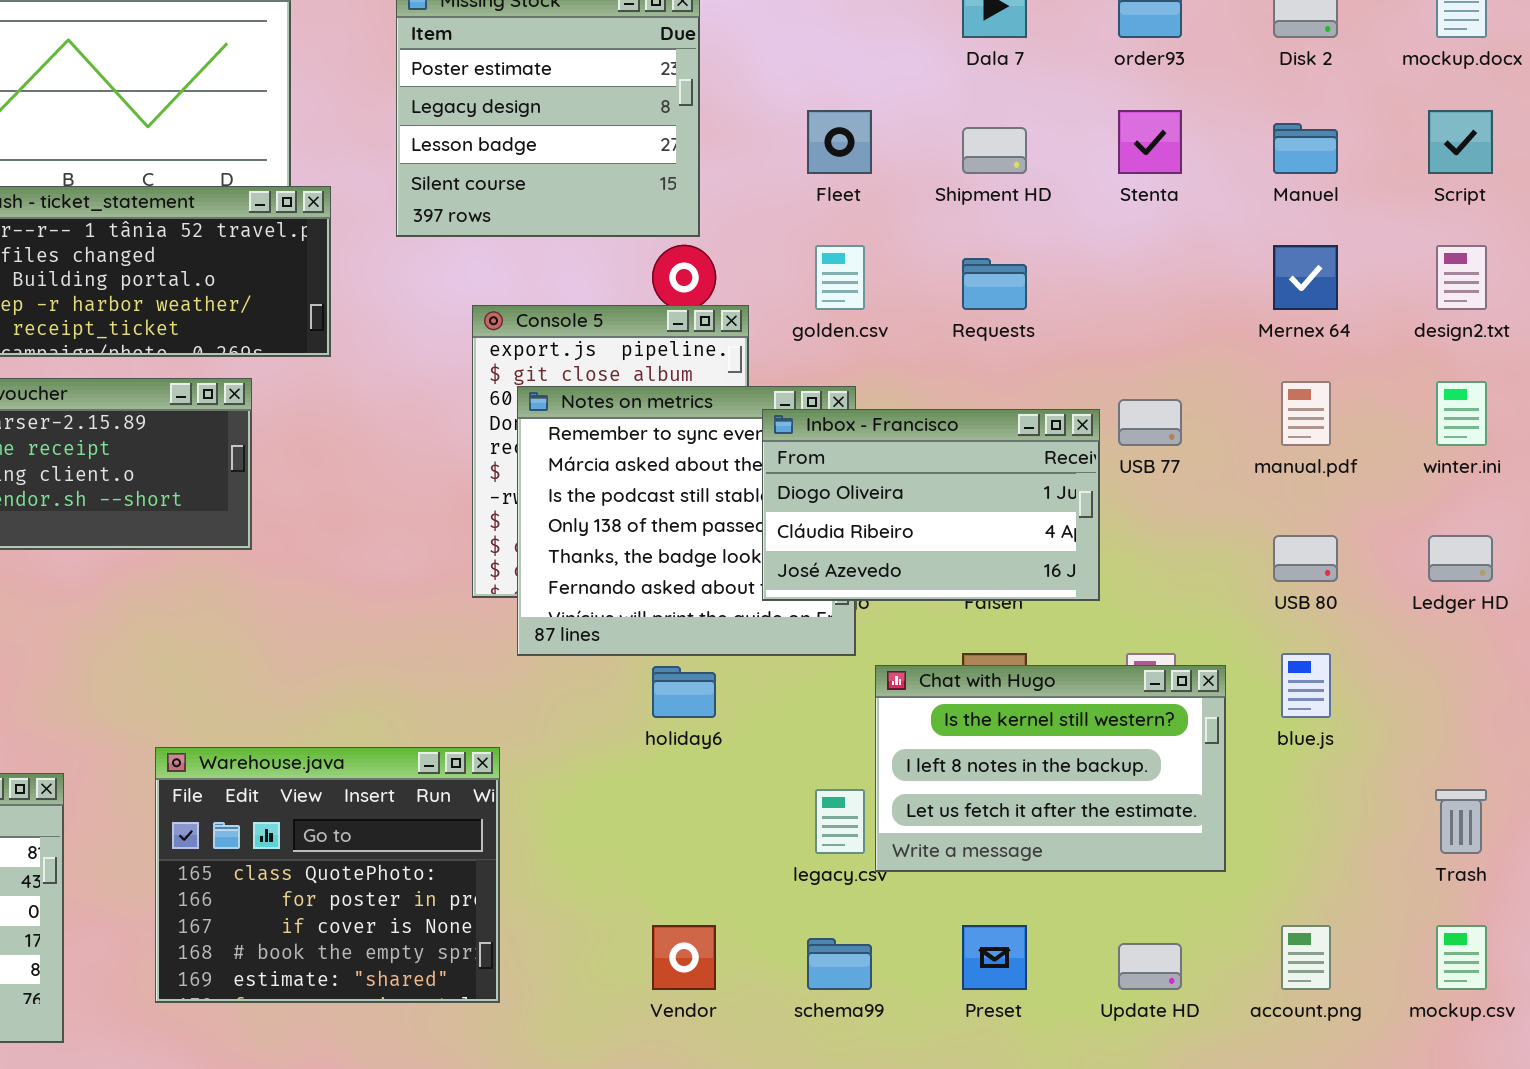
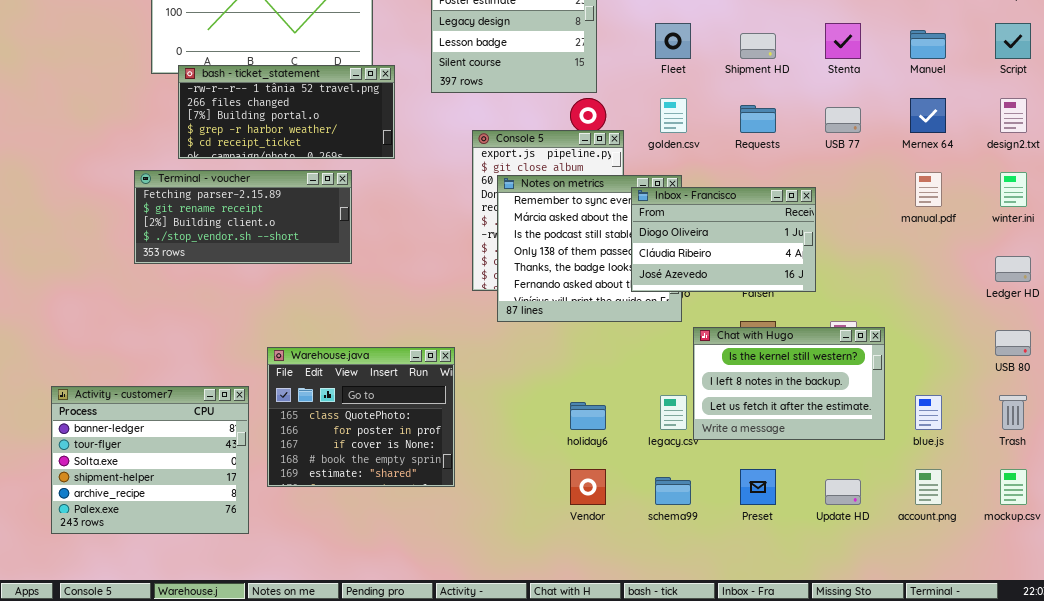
USB 77: [1118,399,1182,446] -> [825,107,861,133], moved
USB 80: [1273,535,1338,582] -> [995,330,1031,356], moved
blue.js: [1281,653,1331,718] -> [915,395,942,430], moved
holiday6: [652,666,716,718] -> [570,402,606,430], moved
Warehouse.java: [155,747,500,1003] -> [267,347,455,487], moved

